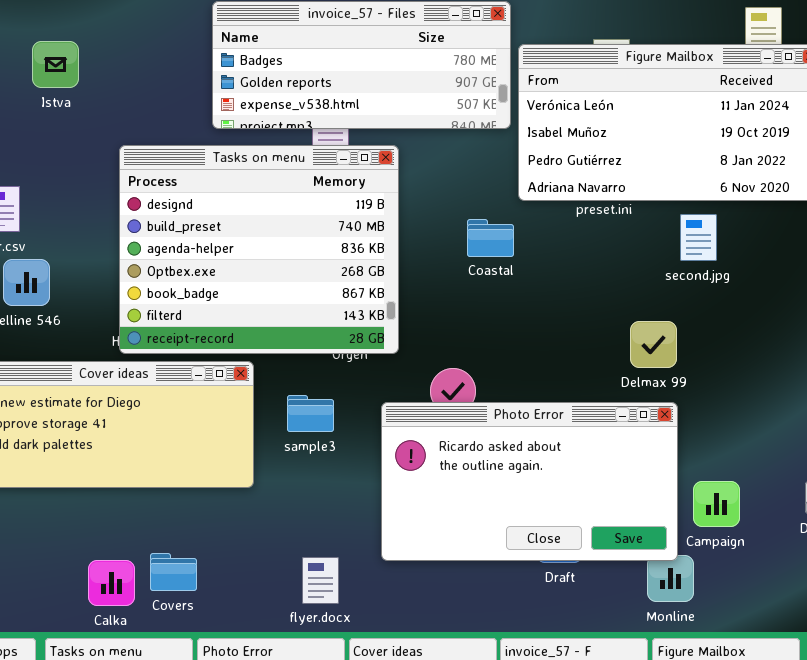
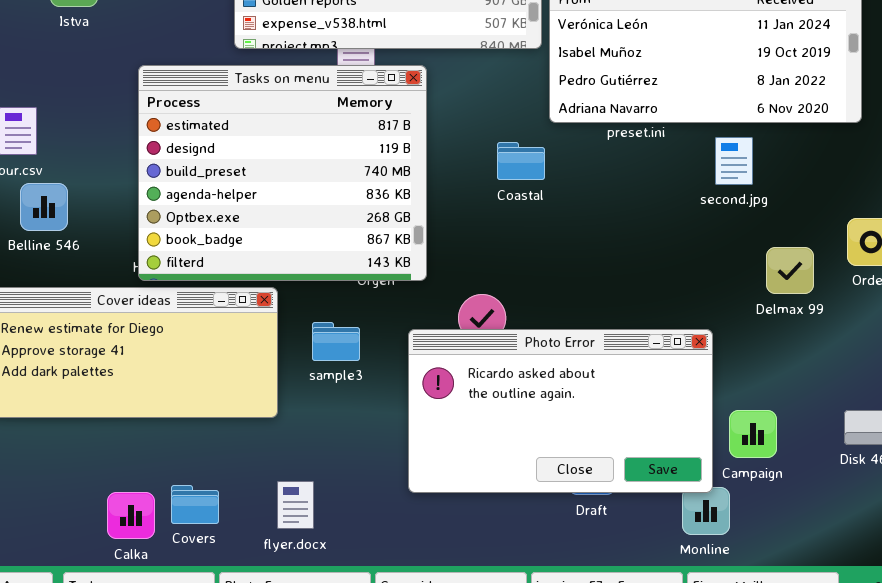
Tasks on menu: [119,145,399,354] -> [138,65,427,281], scrolled up 1 row
Delmax 99: [630,321,677,368] -> [766,247,814,294], moved
flyer.docx: [302,557,339,604] -> [277,481,314,529], moved

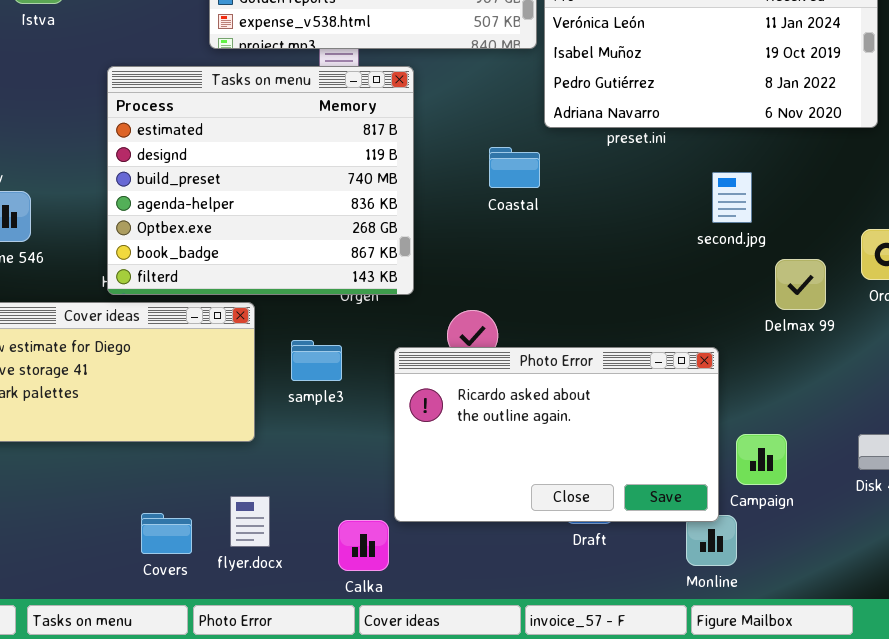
second.jpg: [715,137,753,185] -> [712,172,752,223], moved
flyer.docx: [277,481,314,529] -> [230,496,270,547], moved
Calka: [107,492,155,539] -> [338,520,389,571], moved

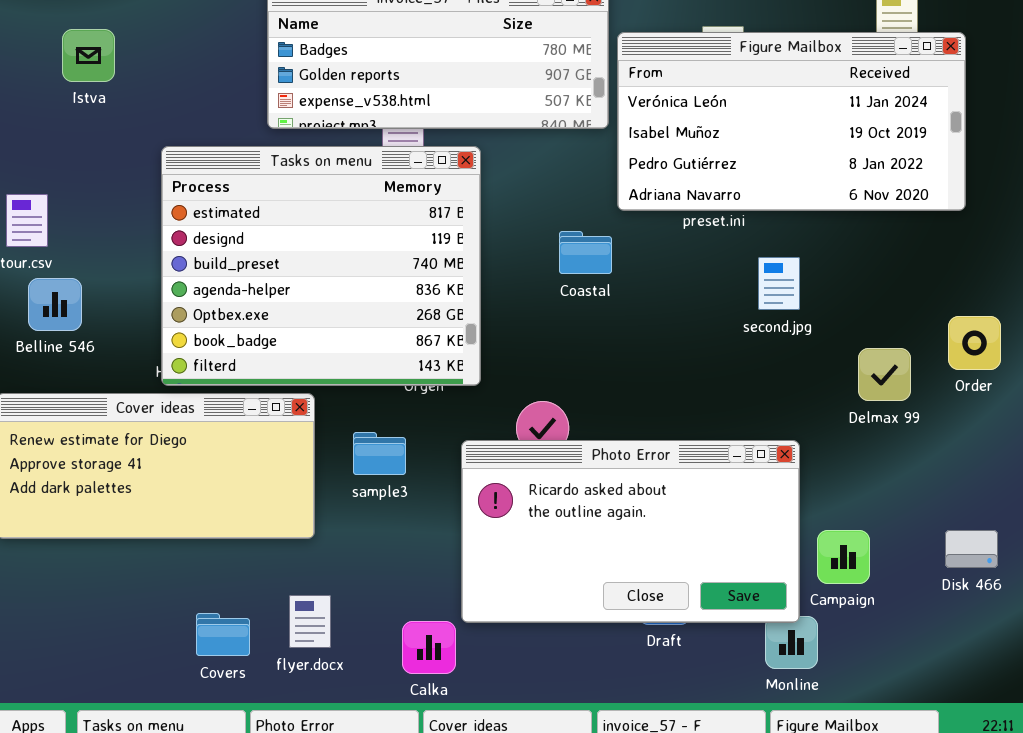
second.jpg: [712,172,752,223] -> [758,257,800,310], moved

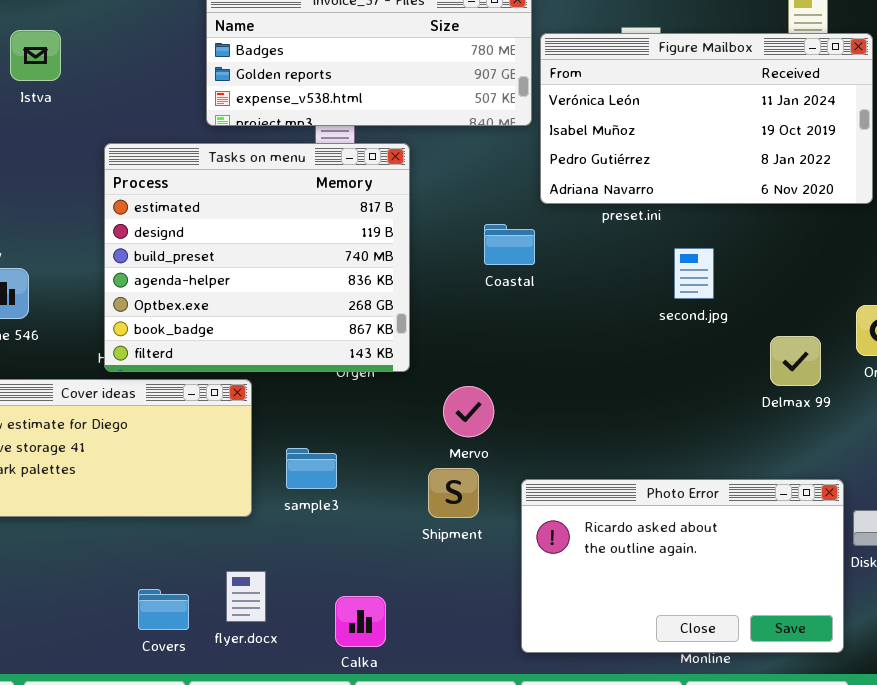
sample3: [353,432,406,475] -> [286,448,337,489], moved
Photo Error: [461,440,800,623] -> [521,479,844,653], moved

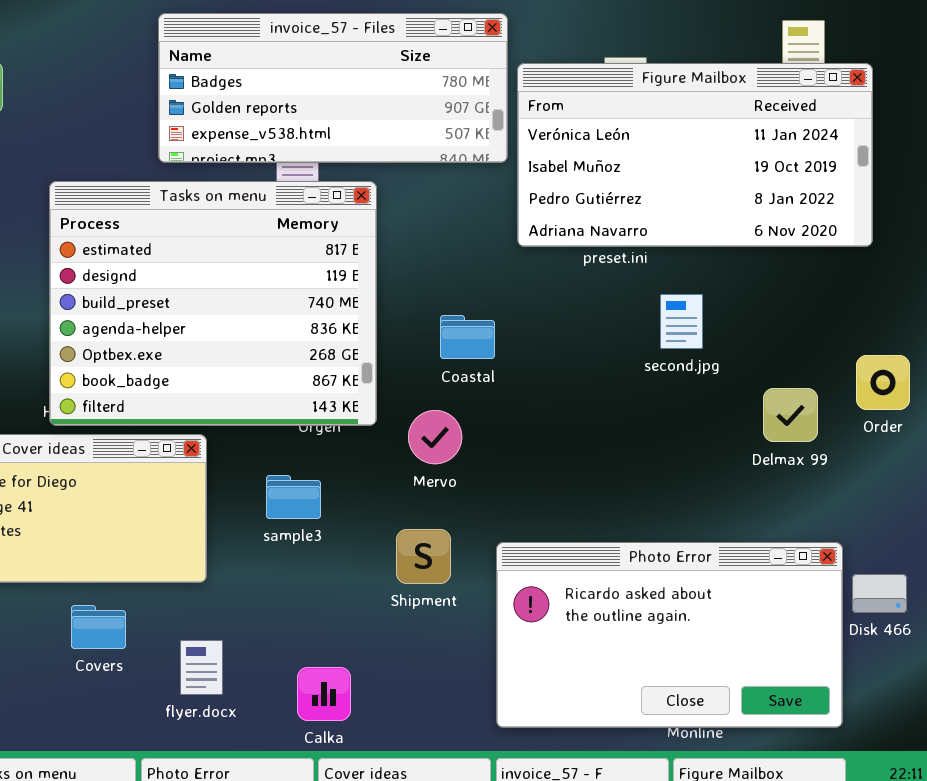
Coastal: [484,224,535,265] -> [440,315,495,359], moved
Mervo: [443,386,494,437] -> [408,410,462,464], moved
sample3: [286,448,337,489] -> [266,475,321,519], moved
Covers: [138,589,189,630] -> [71,605,126,649], moved

